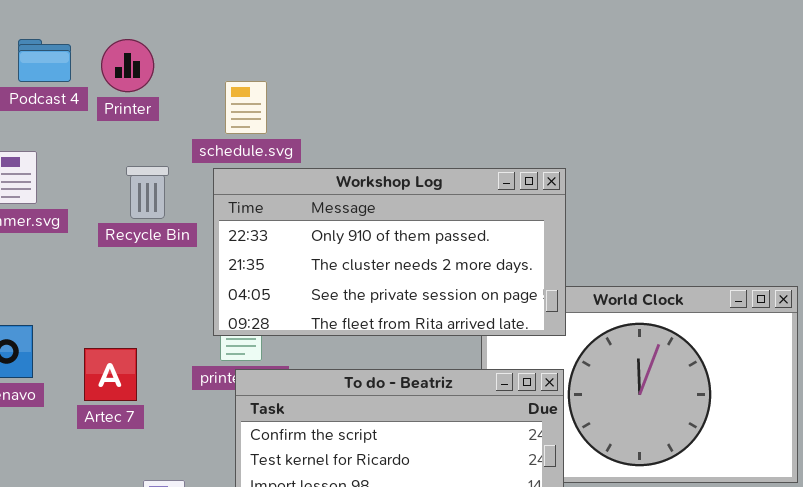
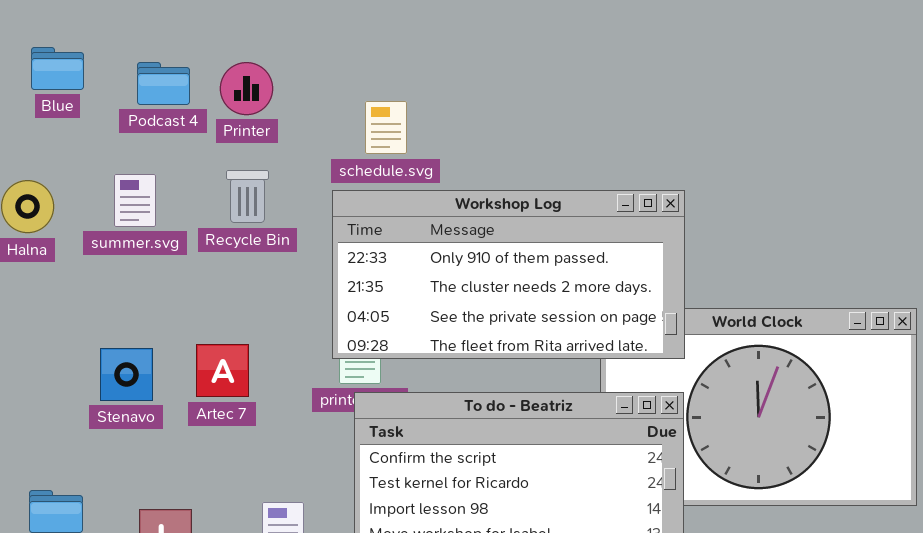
schedule.svg: [225,81,267,134] -> [365,101,407,154], moved
Recycle Bin: [126,166,169,219] -> [226,170,269,223], moved
Artec 7: [84,348,137,401] -> [196,344,249,397], moved

